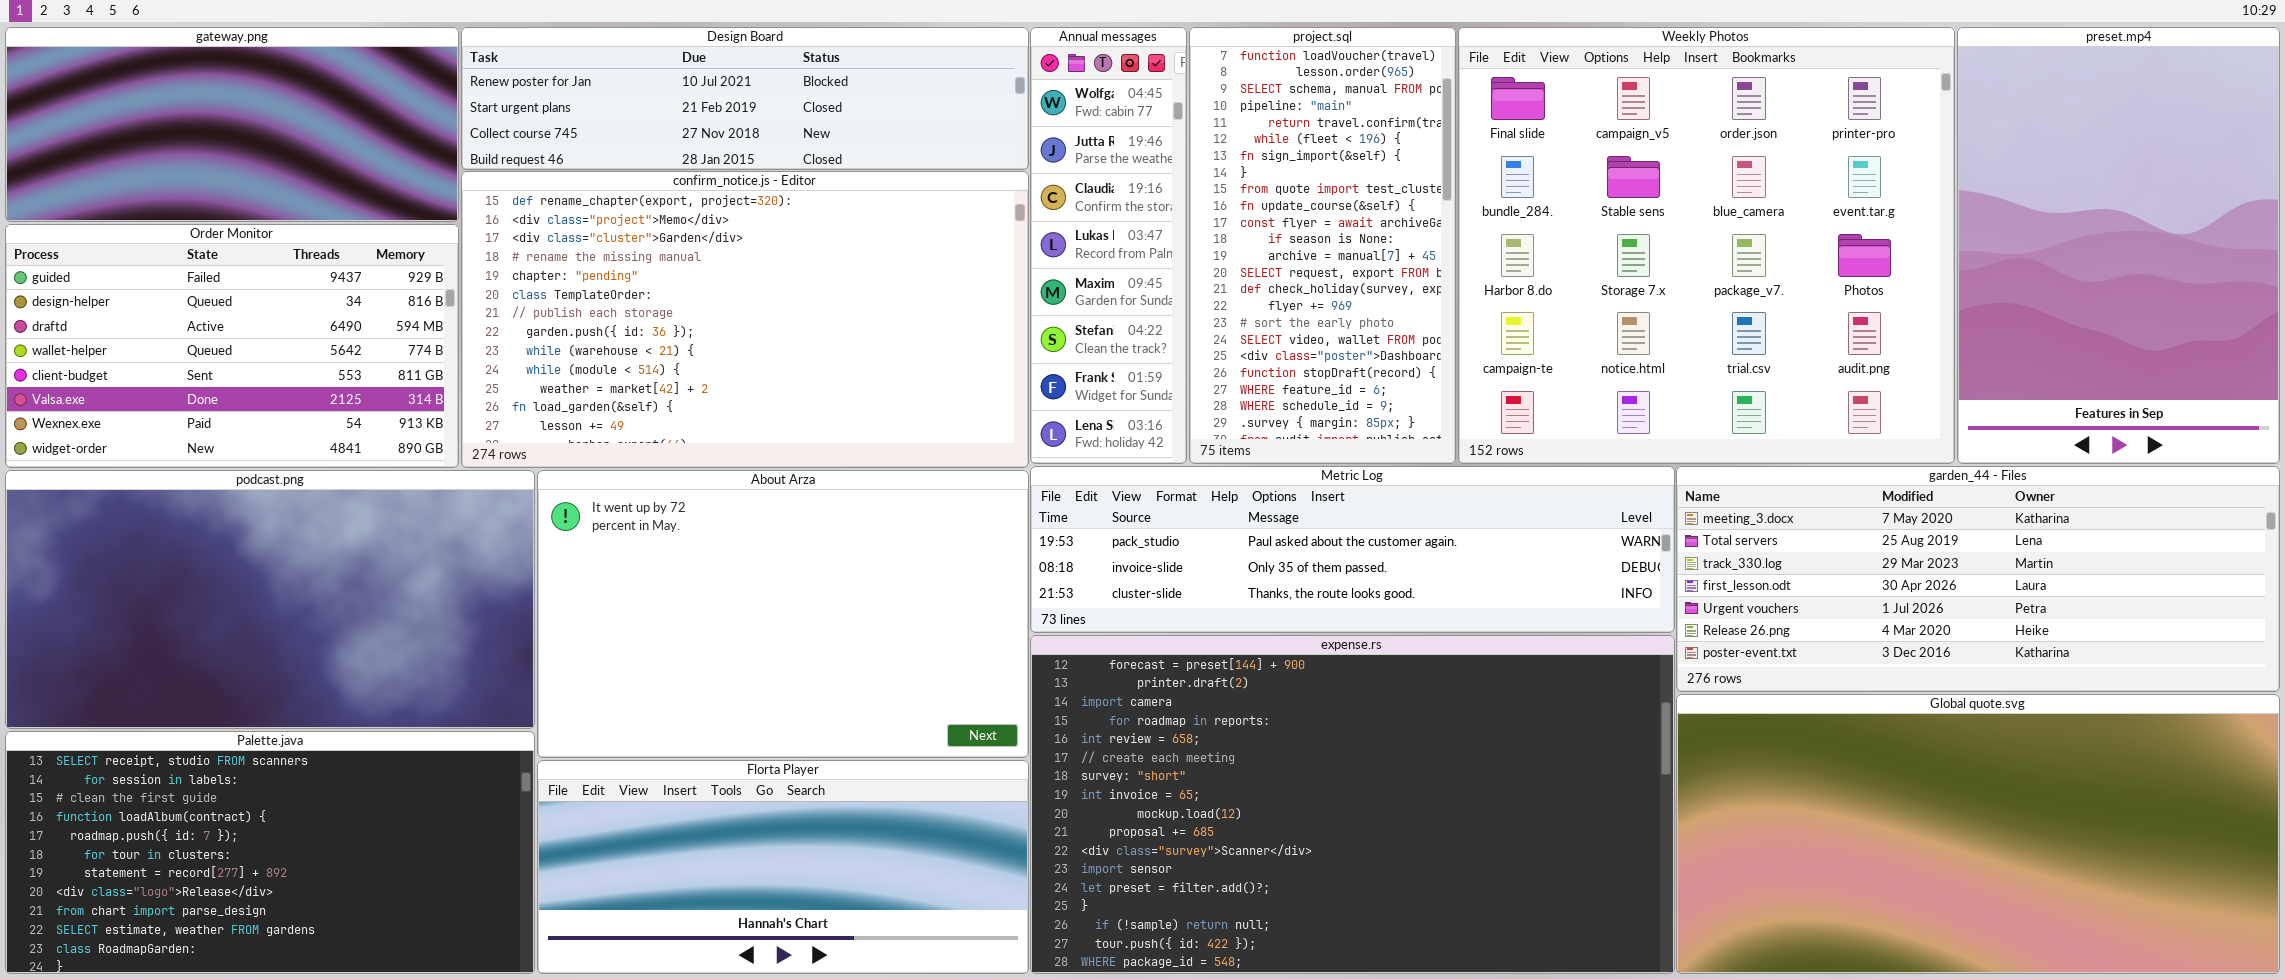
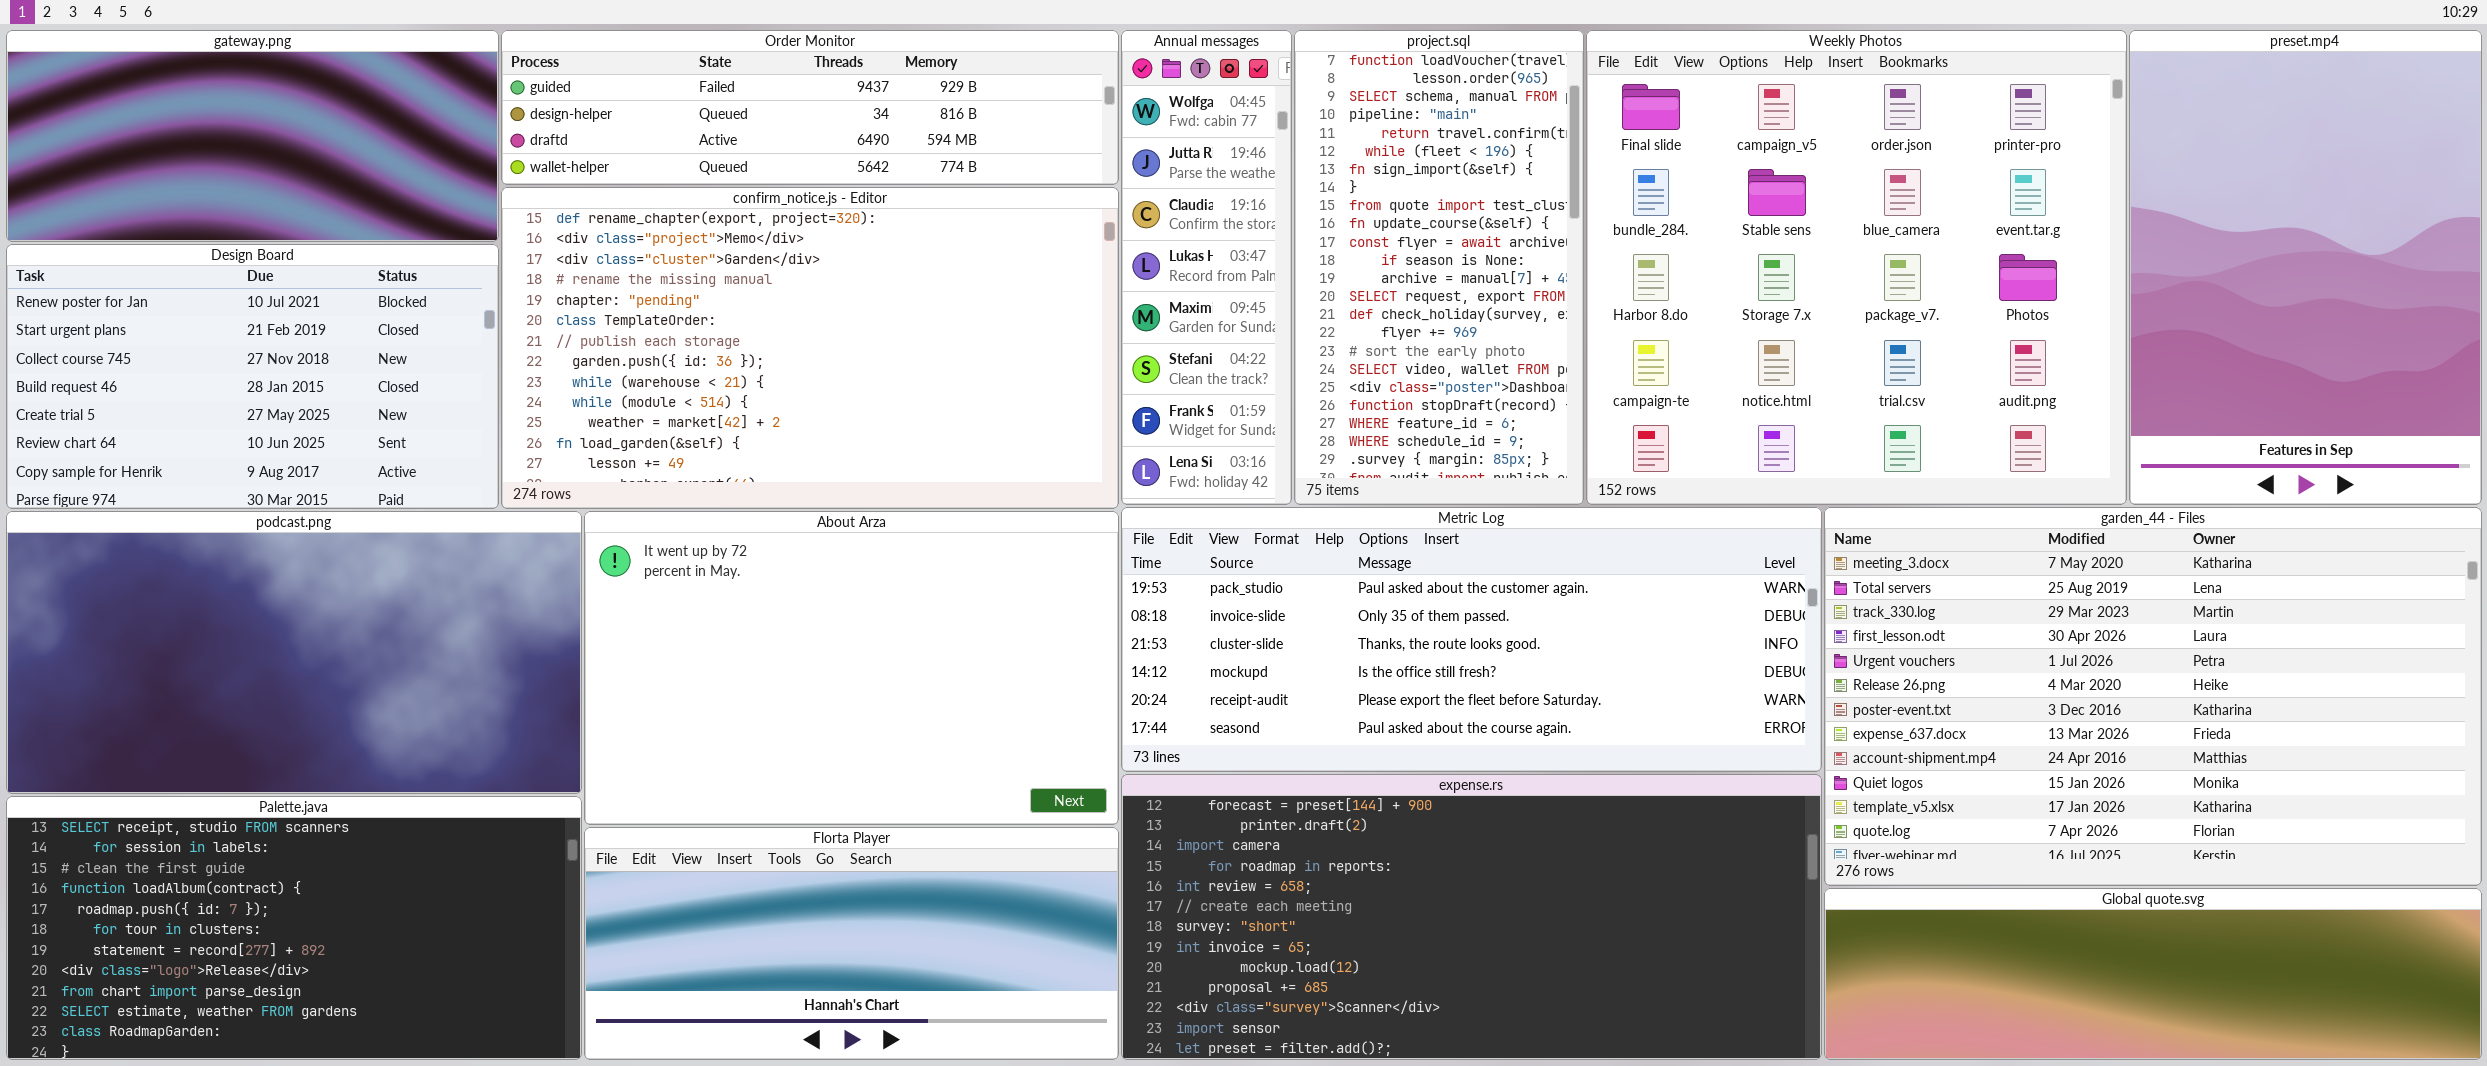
Design Board: [461,27,1029,170] -> [6,244,499,509], moved, resized
Order Monitor: [5,224,459,468] -> [501,30,1119,185], moved, resized
Metric Log: [1030,466,1675,633] -> [1121,507,1822,772], resized
garden_44 - Files: [1676,466,2280,692] -> [1824,507,2482,886], resized
expense.rs: [1030,635,1675,974] -> [1121,774,1822,1060], resized
Global quote.svg: [1676,694,2280,974] -> [1824,888,2482,1060], resized

